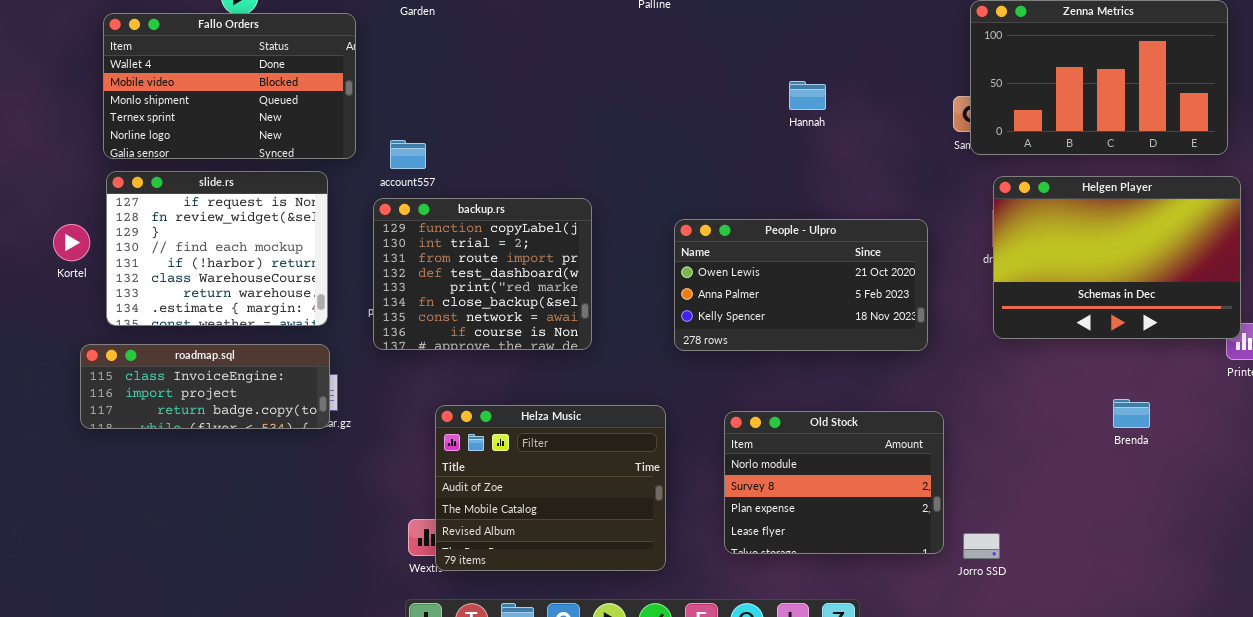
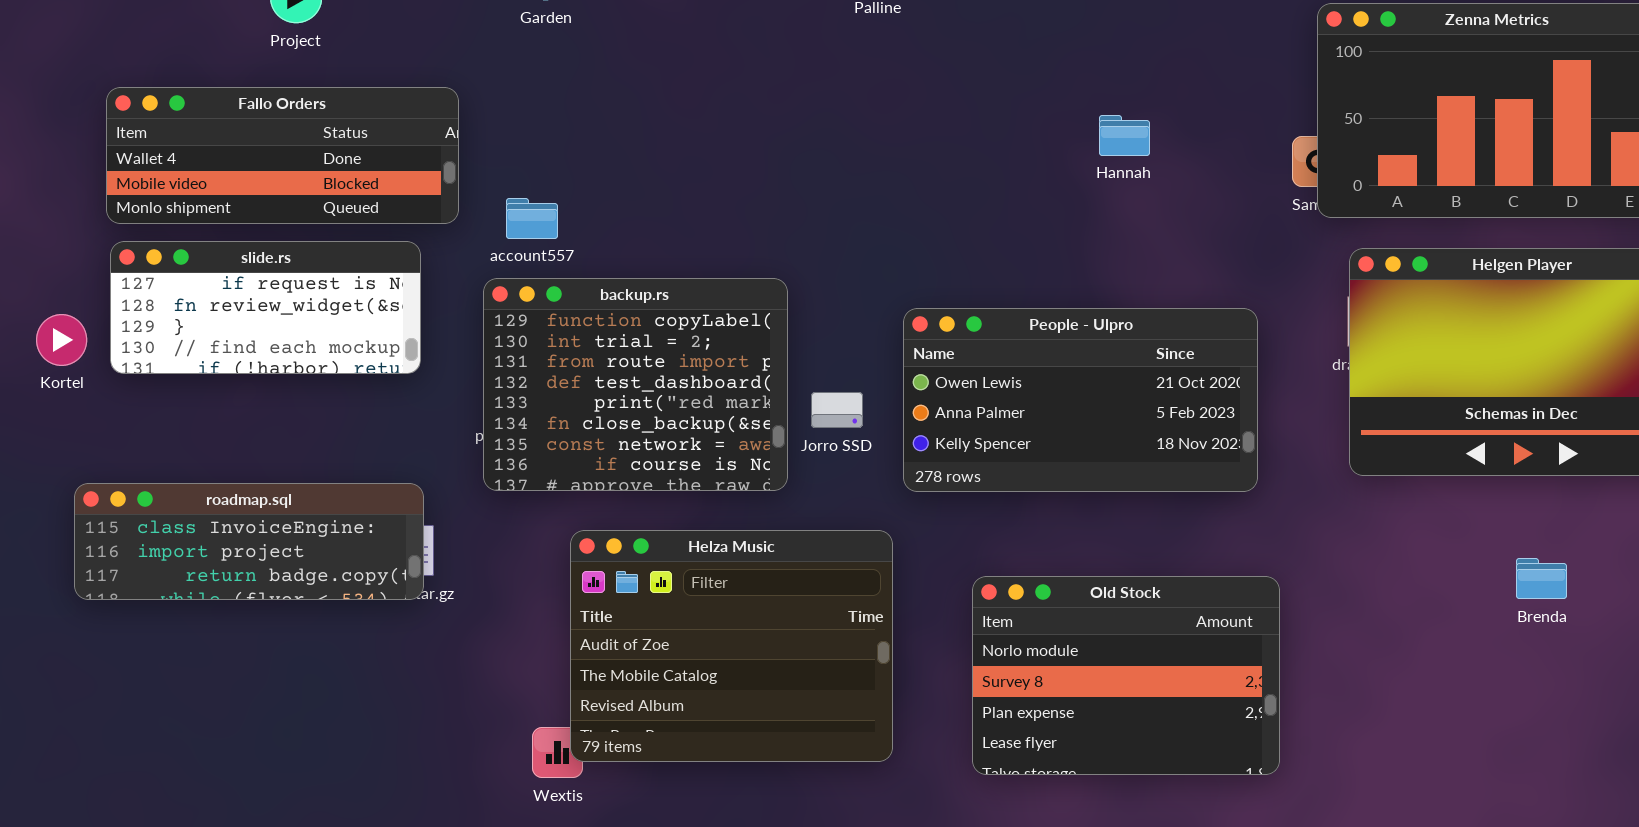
Fallo Orders: [103,13,356,159] -> [106,87,459,224], resized
Hannah: [789,81,826,110] -> [1099,115,1150,156], moved
slide.rs: [106,171,328,326] -> [110,241,421,374], resized
Helza Music: [435,405,666,571] -> [570,530,893,762], moved
Jorro SSD: [963,533,1000,559] -> [811,392,863,428], moved

